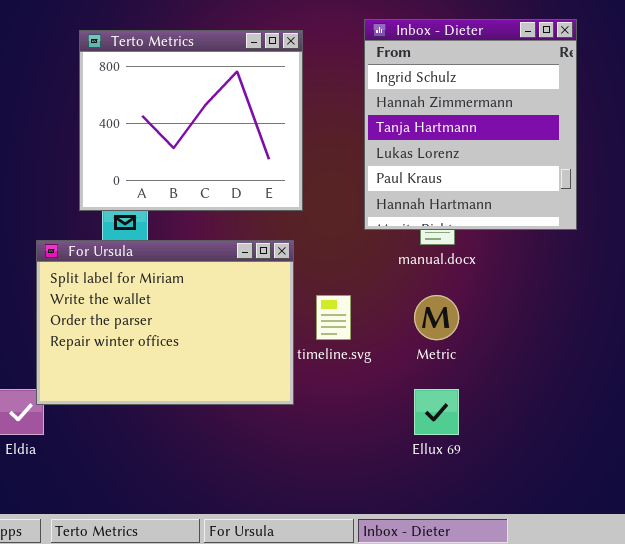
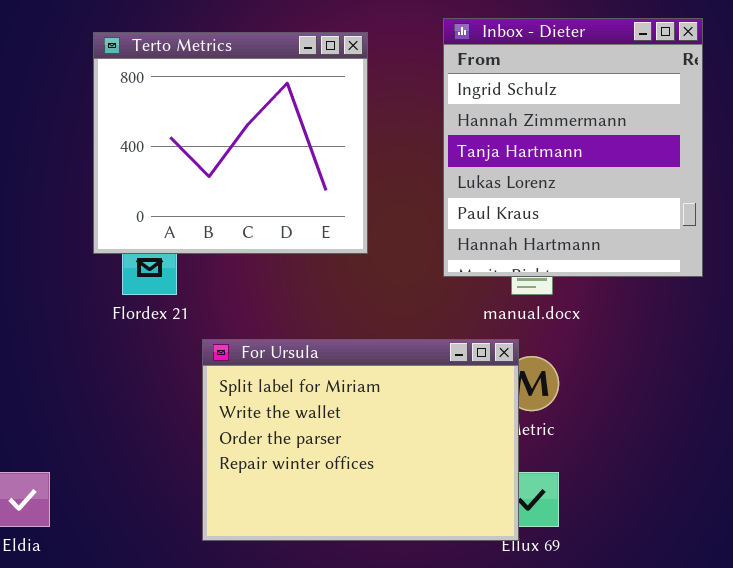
For Ursula: [36,240,294,405] -> [202,339,519,541], moved

